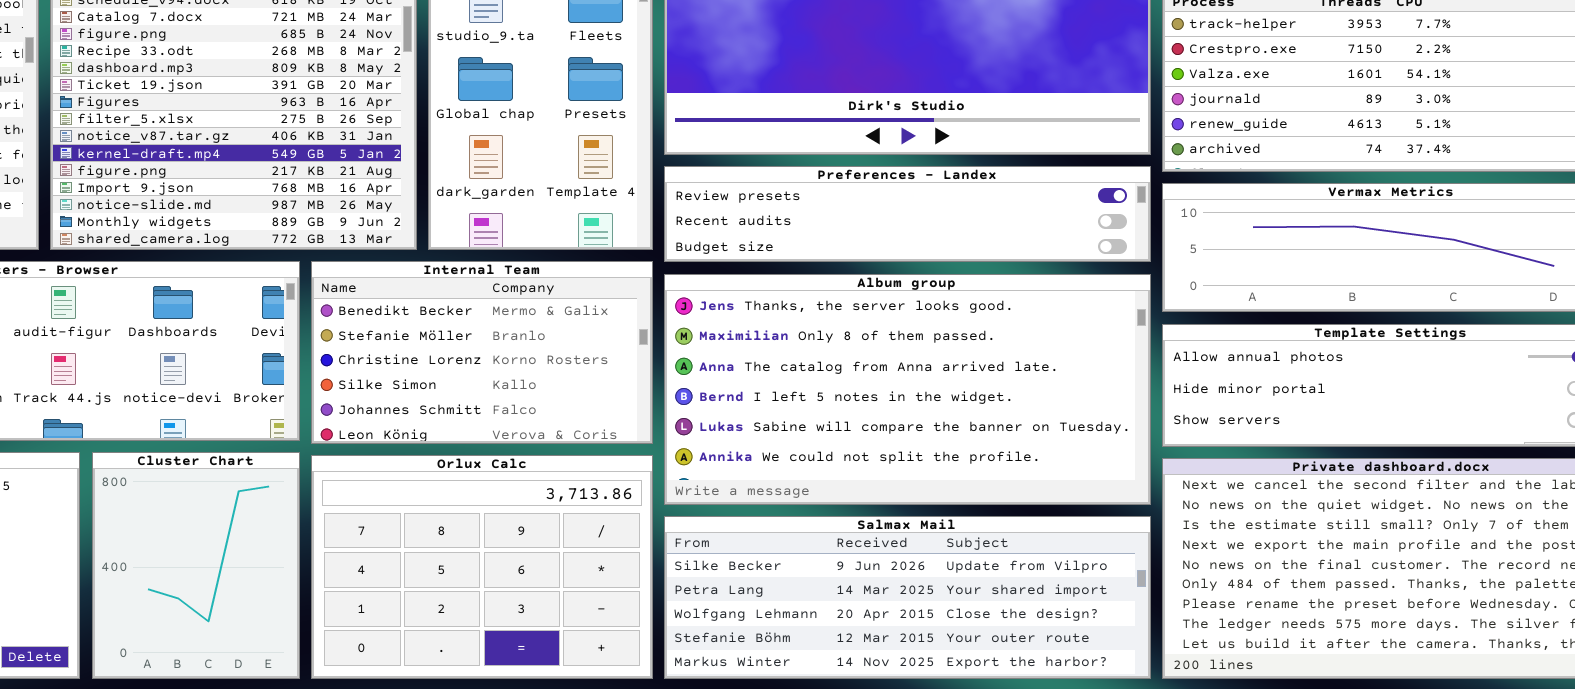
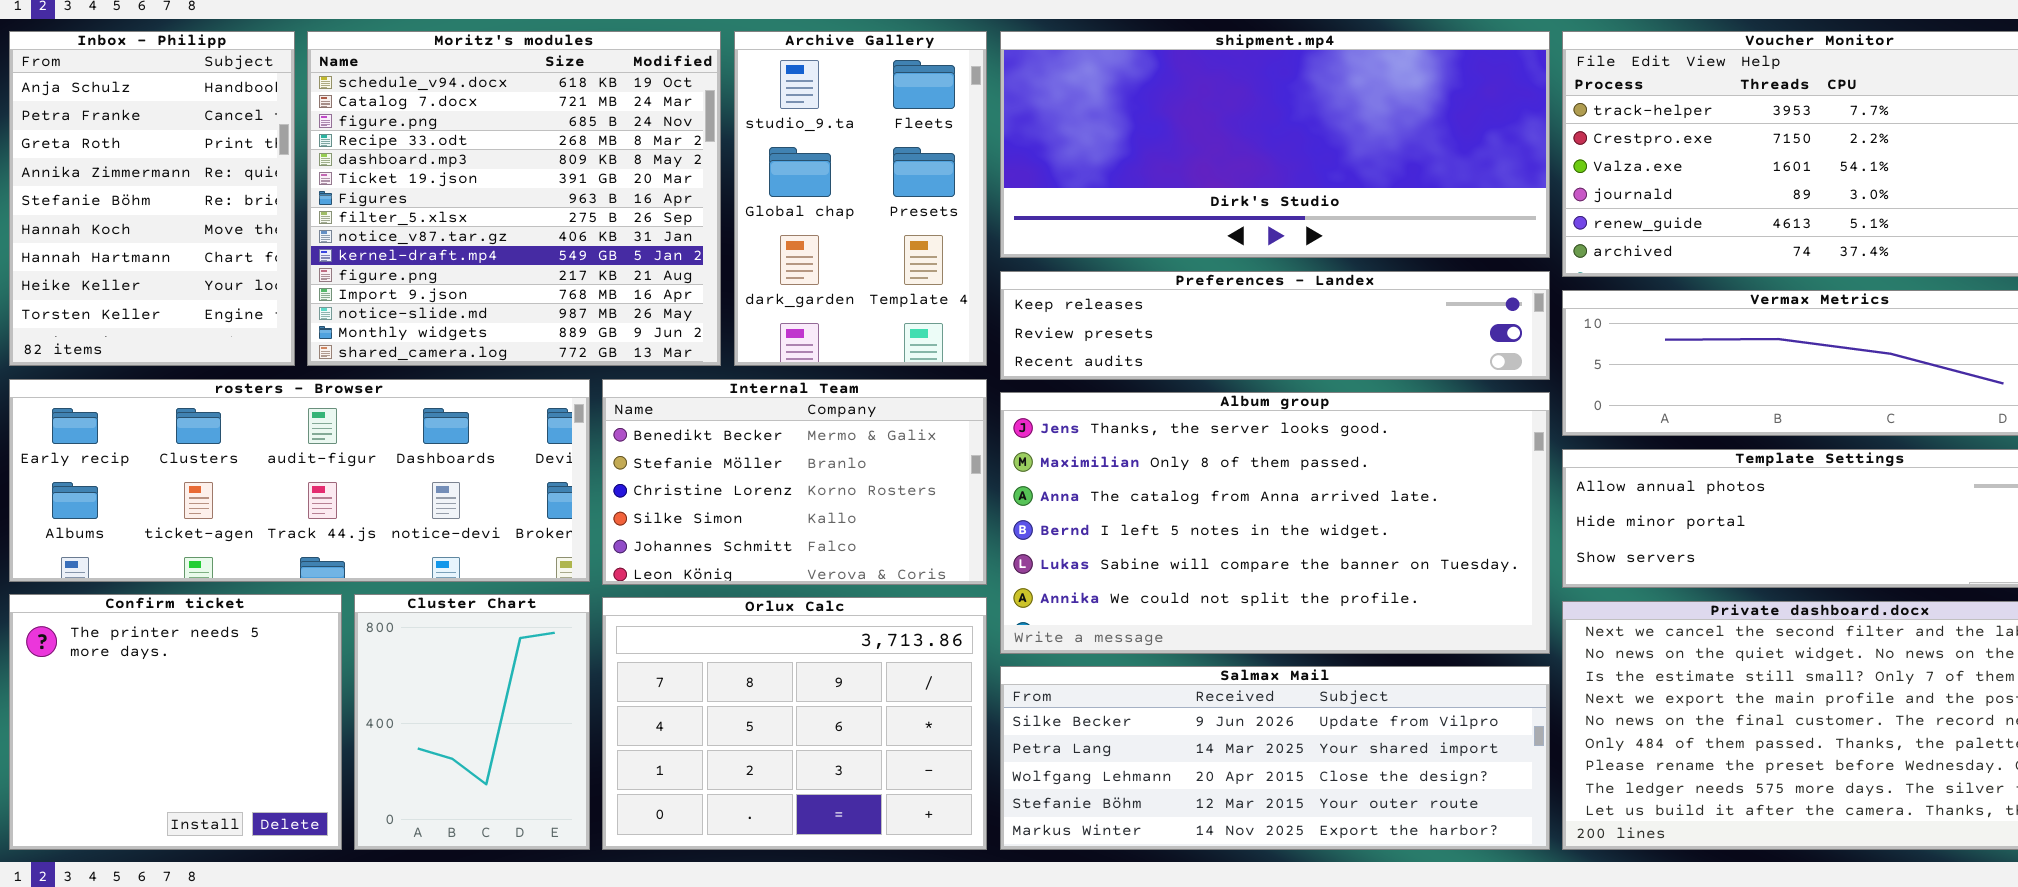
Preferences - Landex: [664,166,1151,262] -> [1000,271,1550,380], scrolled up 1 row

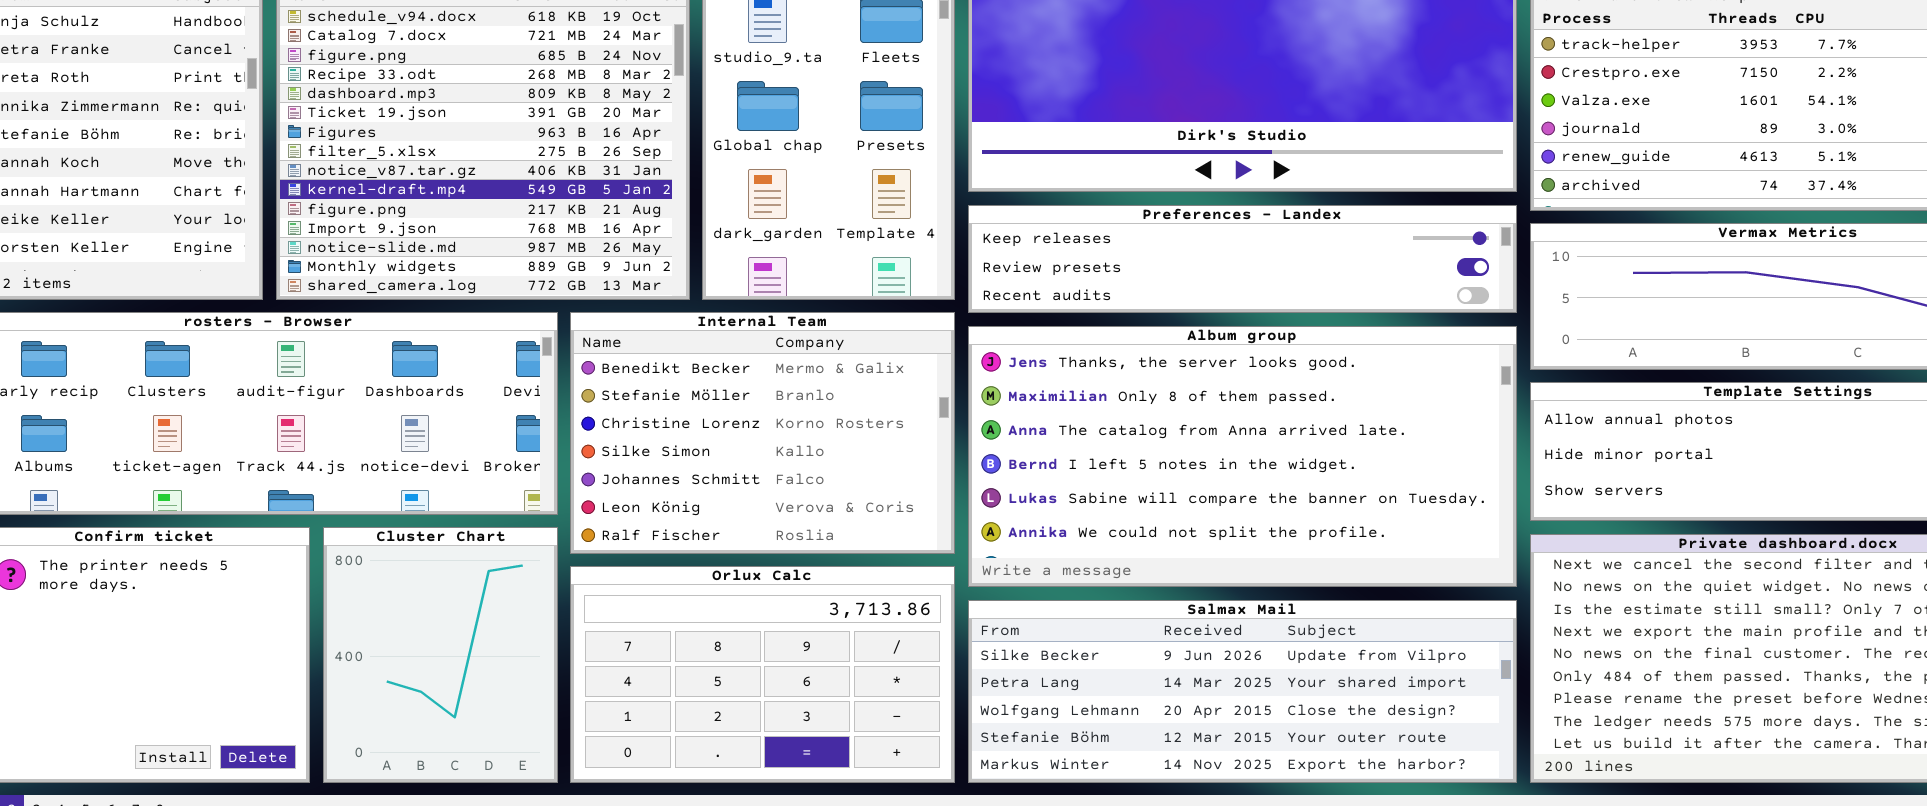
Internal Team: [602,379,987,585] -> [570,312,955,554], resized
Orlux Calc: [602,597,987,850] -> [570,566,955,783], resized

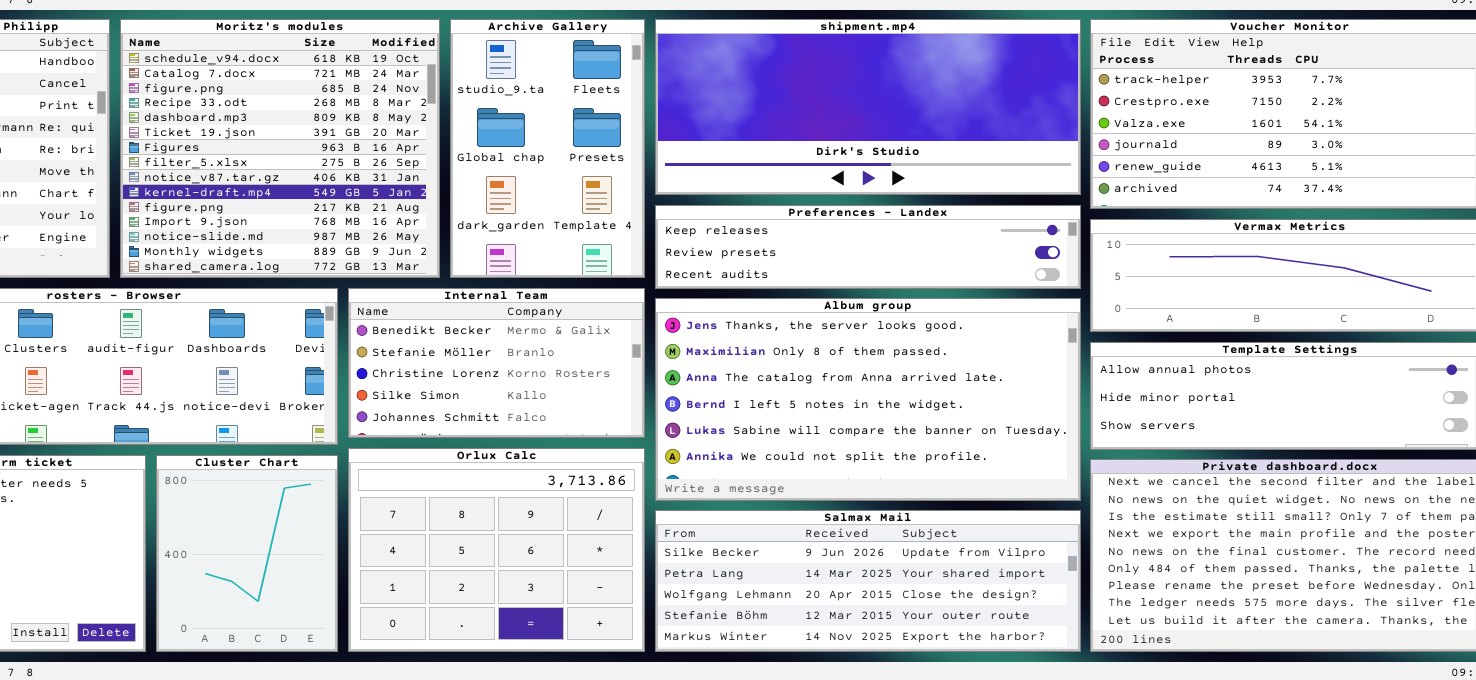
Internal Team: [570,312,955,554] -> [348,288,645,438], resized
Orlux Calc: [570,566,955,783] -> [348,448,645,652], resized

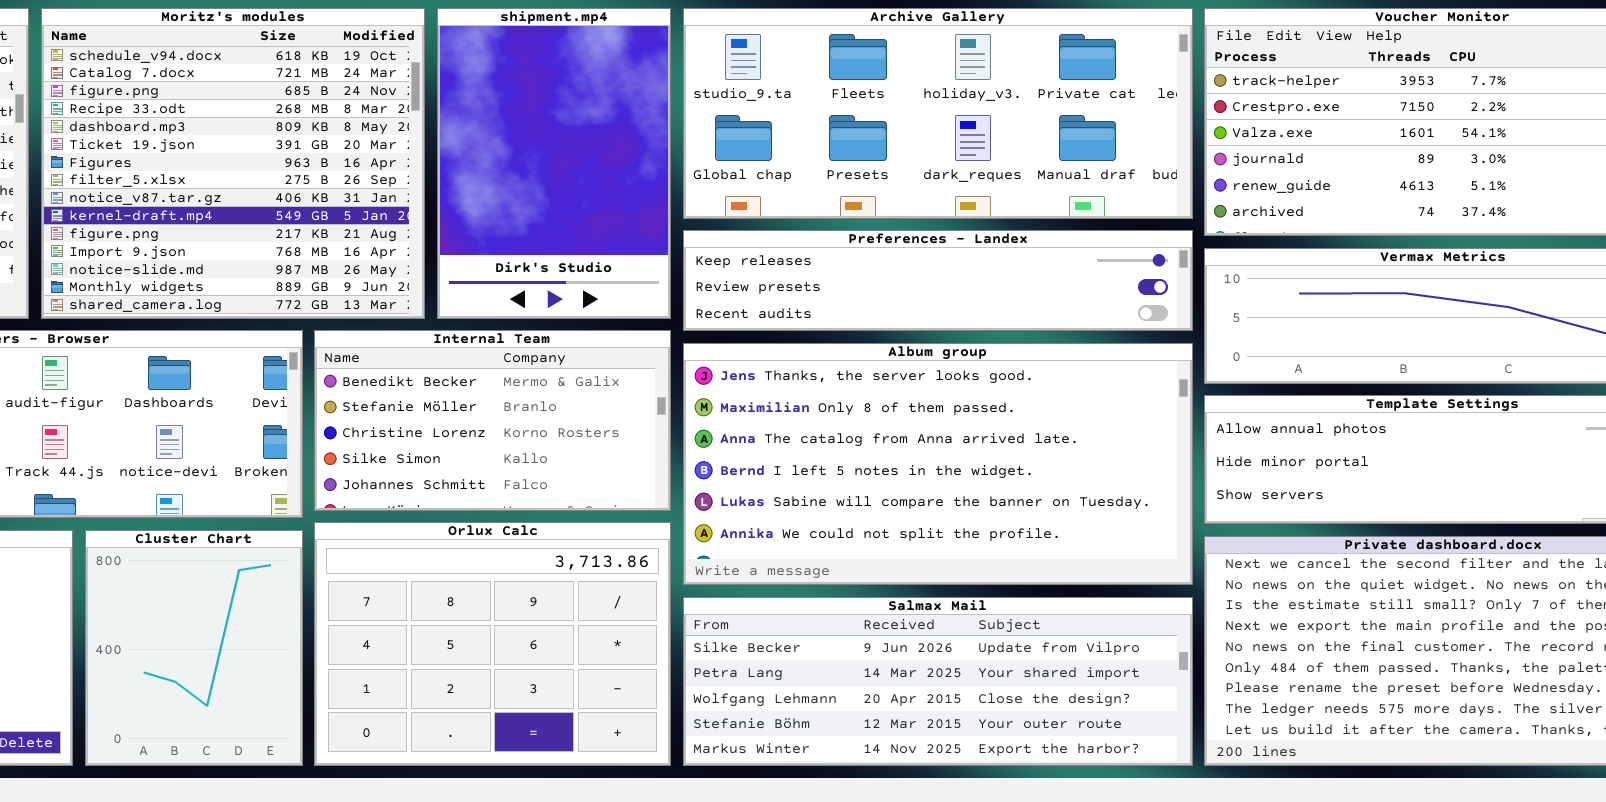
Archive Gallery: [450,19,645,278] -> [683,8,1193,219], moved, resized
shipment.mp4: [655,19,1081,195] -> [437,8,671,319], moved, resized

